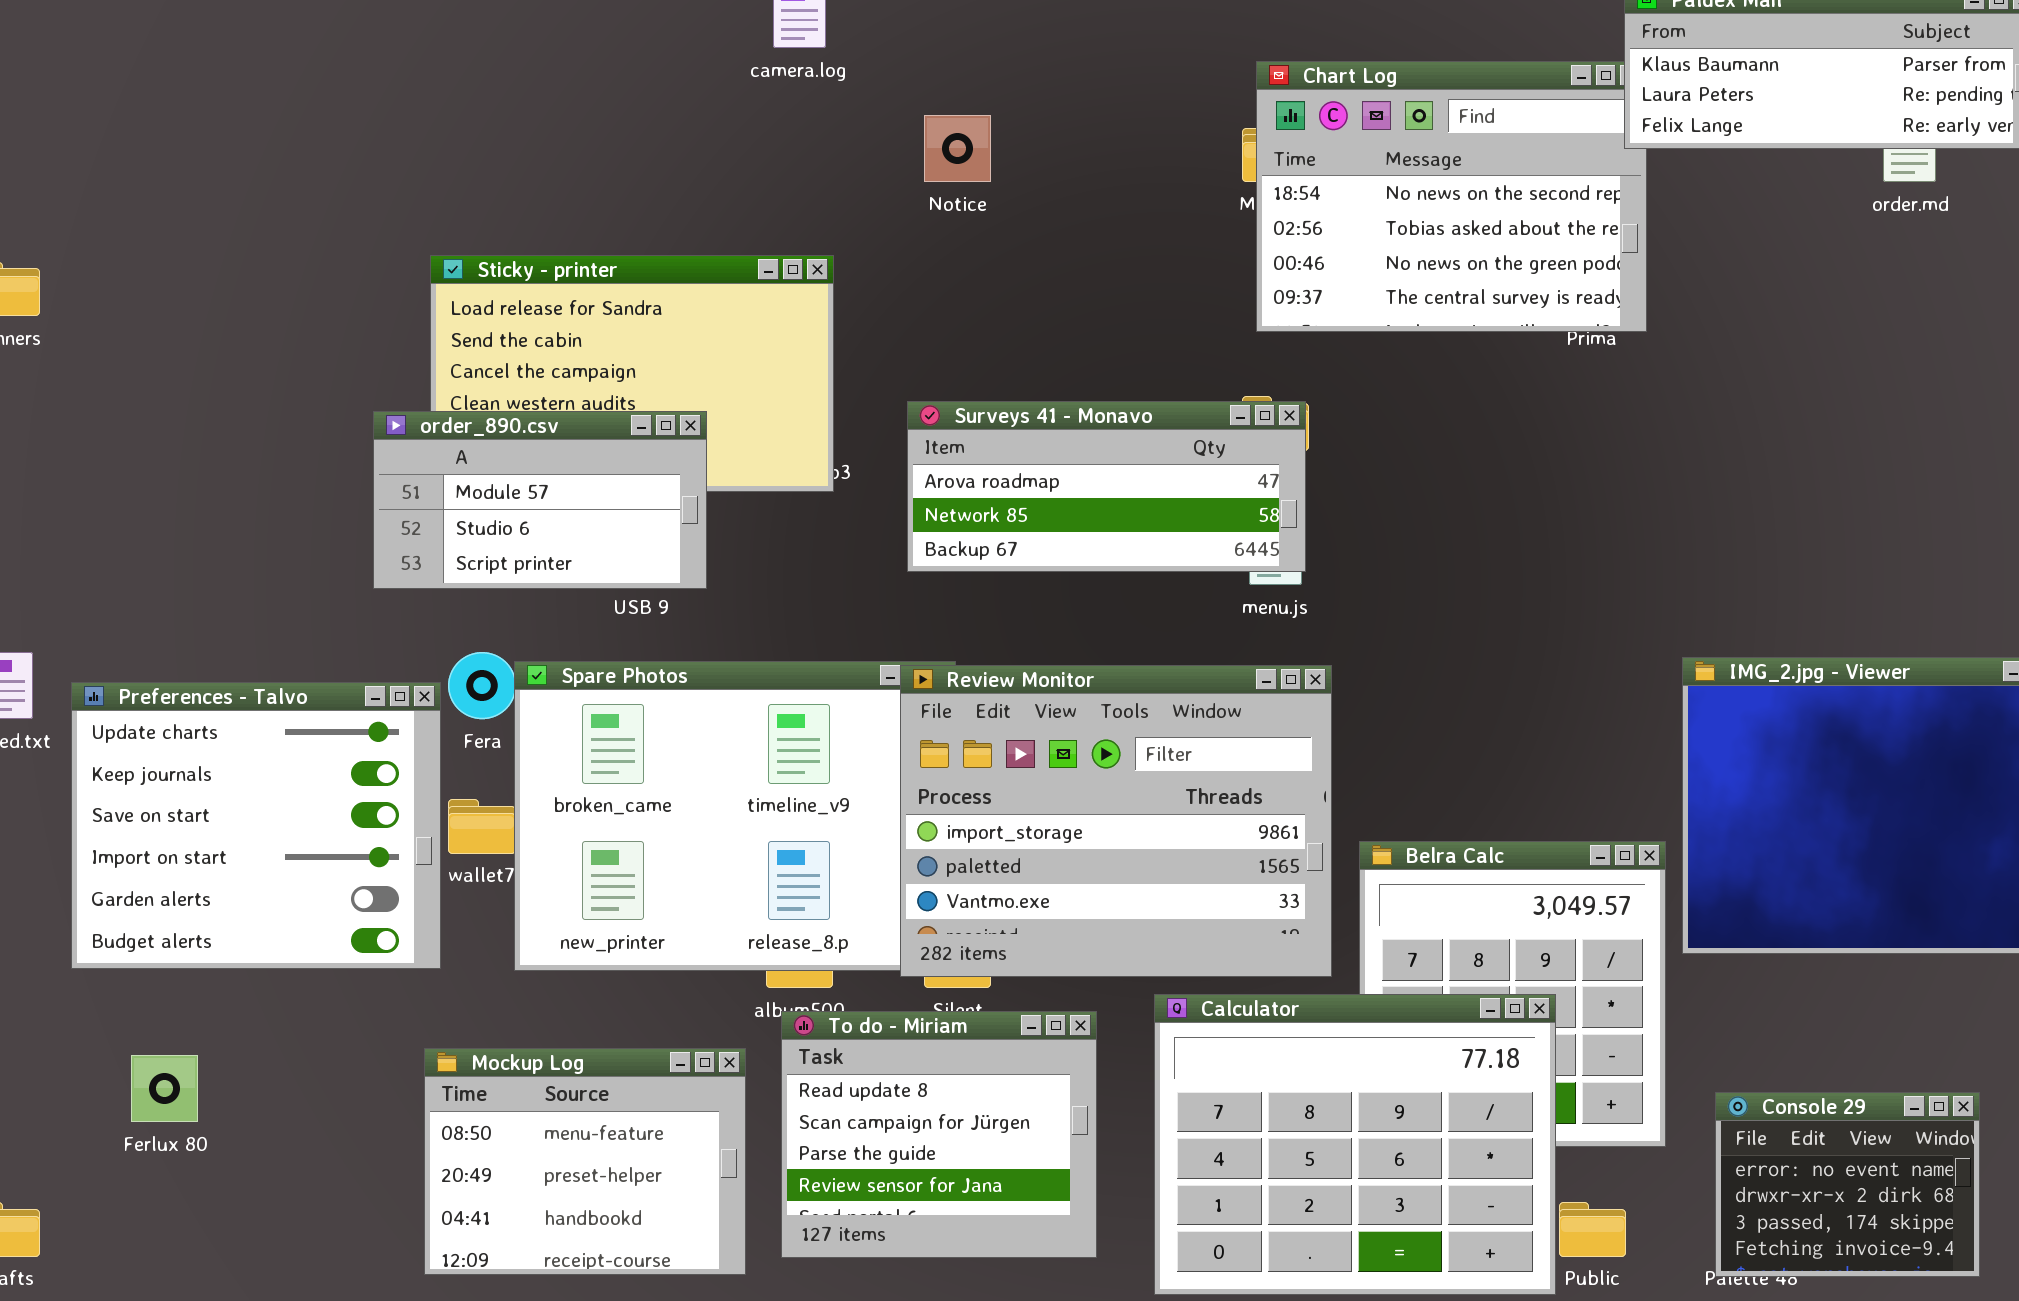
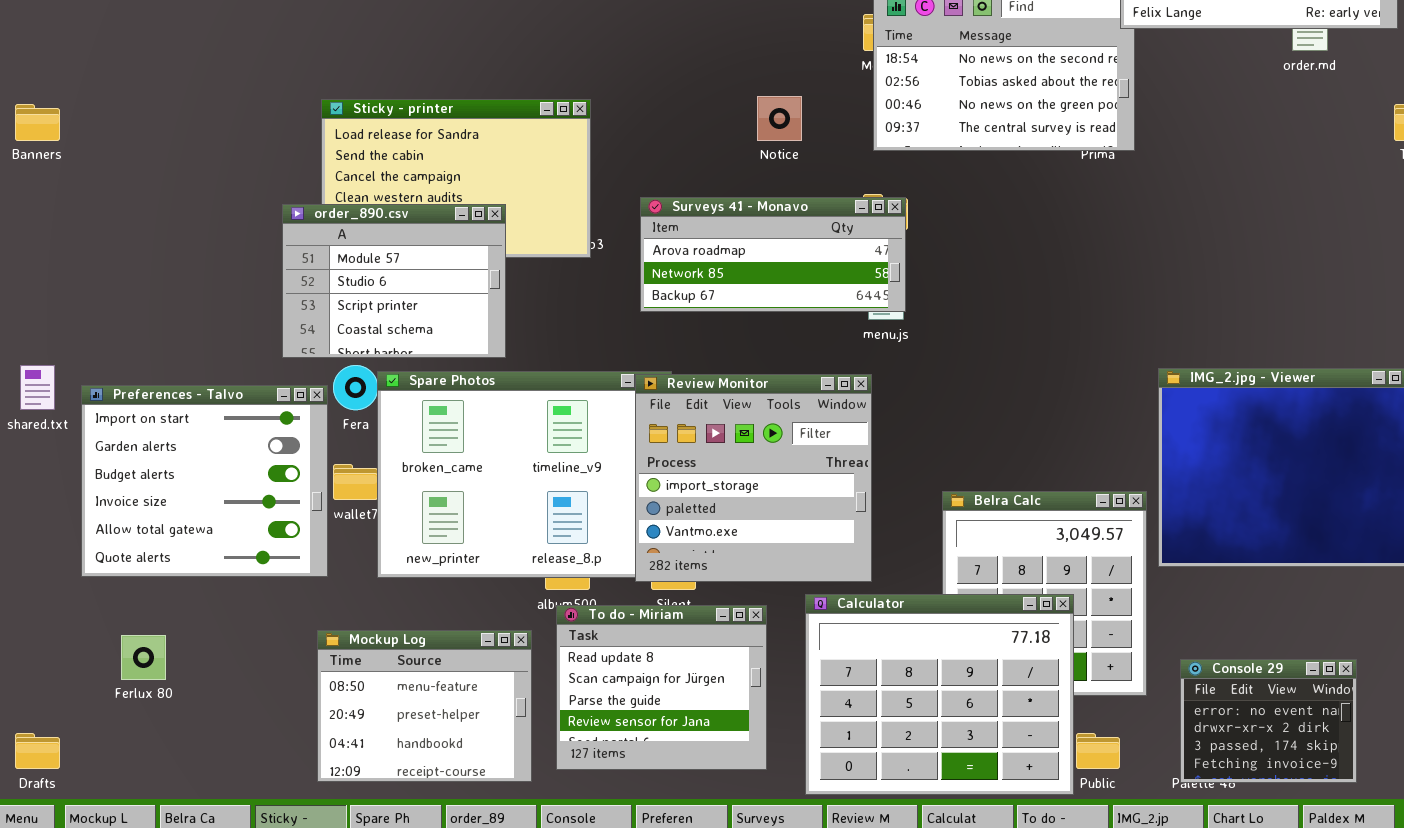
Notice: [924,115,991,182] -> [757,96,802,141], moved
order_890.csv: [373,411,707,589] -> [282,204,506,358], resized
Review Monitor: [900,665,1332,977] -> [635,374,872,582], resized
Preferences - Talvo: [71,682,441,969] -> [81,385,328,577], scrolled down 3 rows

